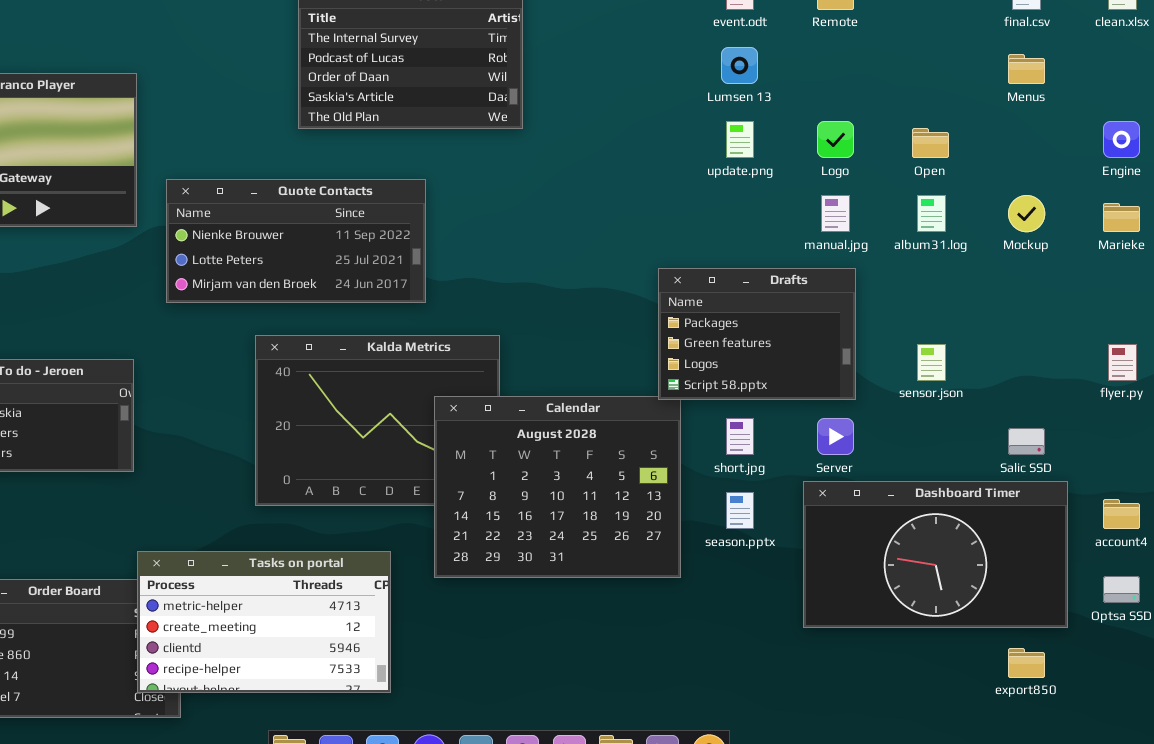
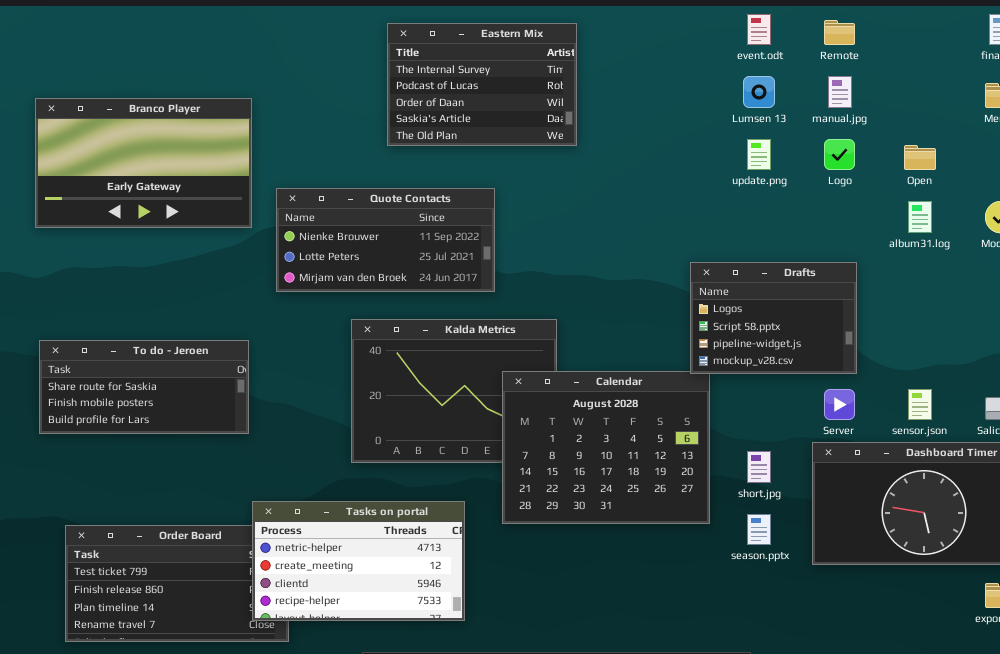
manual.jpg: [821,195,850,232] -> [828,76,852,108], moved
Drafts: [658,268,856,400] -> [690,262,857,374], scrolled down 2 rows
sensor.json: [917,344,946,381] -> [908,389,932,420], moved
short.jpg: [726,418,754,455] -> [747,451,771,483], moved
season.pptx: [726,492,754,529] -> [747,514,771,545], moved

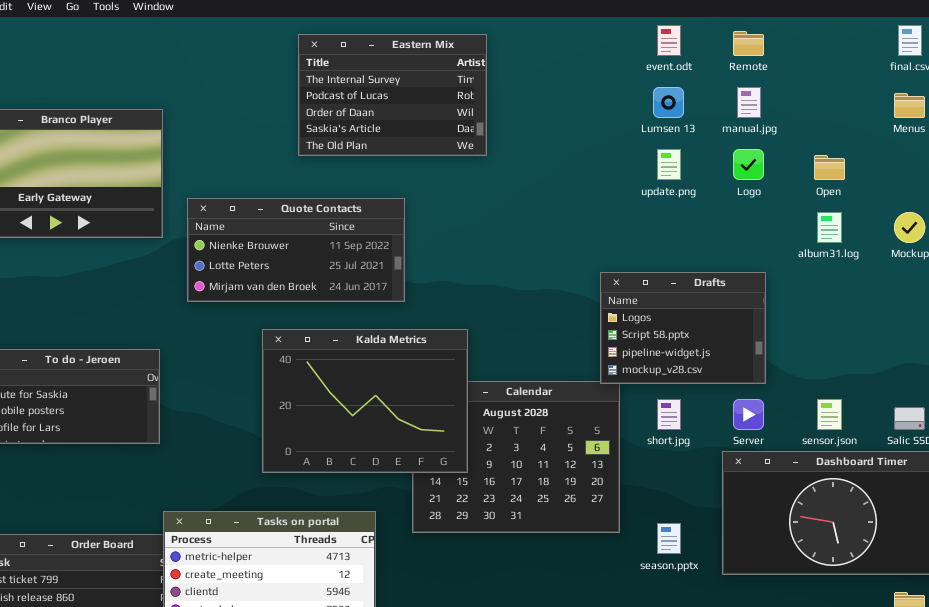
Kalda Metrics: [351,319,557,463] -> [262,329,468,473], raised
short.jpg: [747,451,771,483] -> [657,399,681,430], moved

